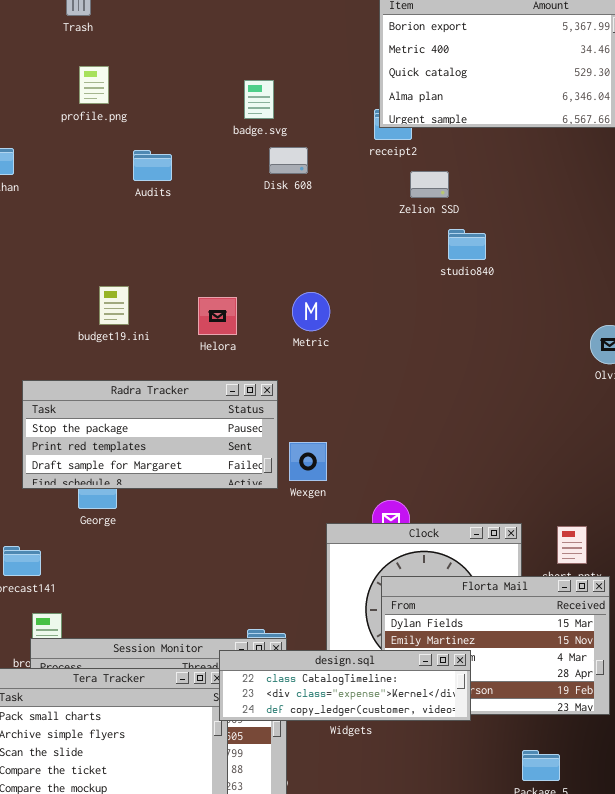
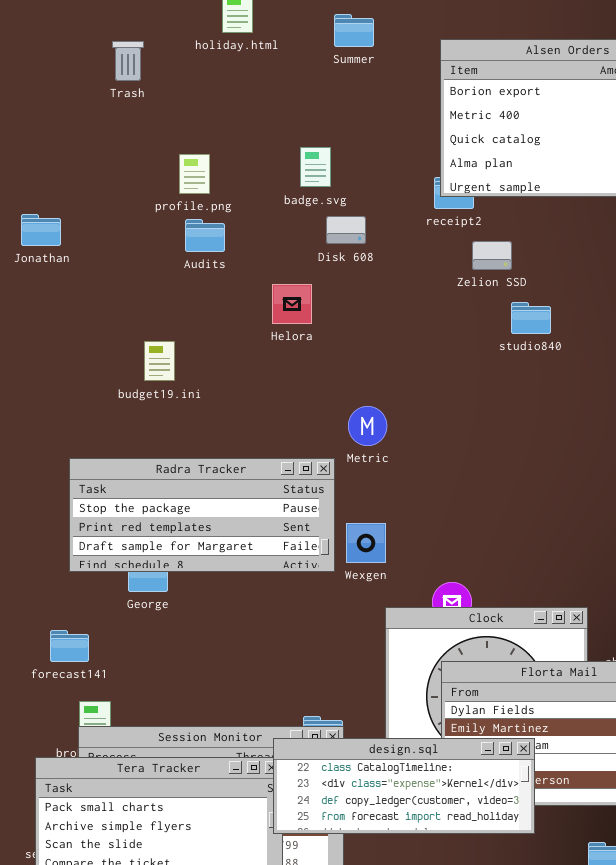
profile.png: [79,66,109,104] -> [179,154,210,194], moved
budget19.ini: [99,286,129,325] -> [144,341,175,381], moved
Metric: [292,292,330,331] -> [348,406,387,446], moved
Helora: [198,297,237,335] -> [272,284,312,324], moved
design.sql: [219,650,471,721] -> [273,738,535,834], resized

